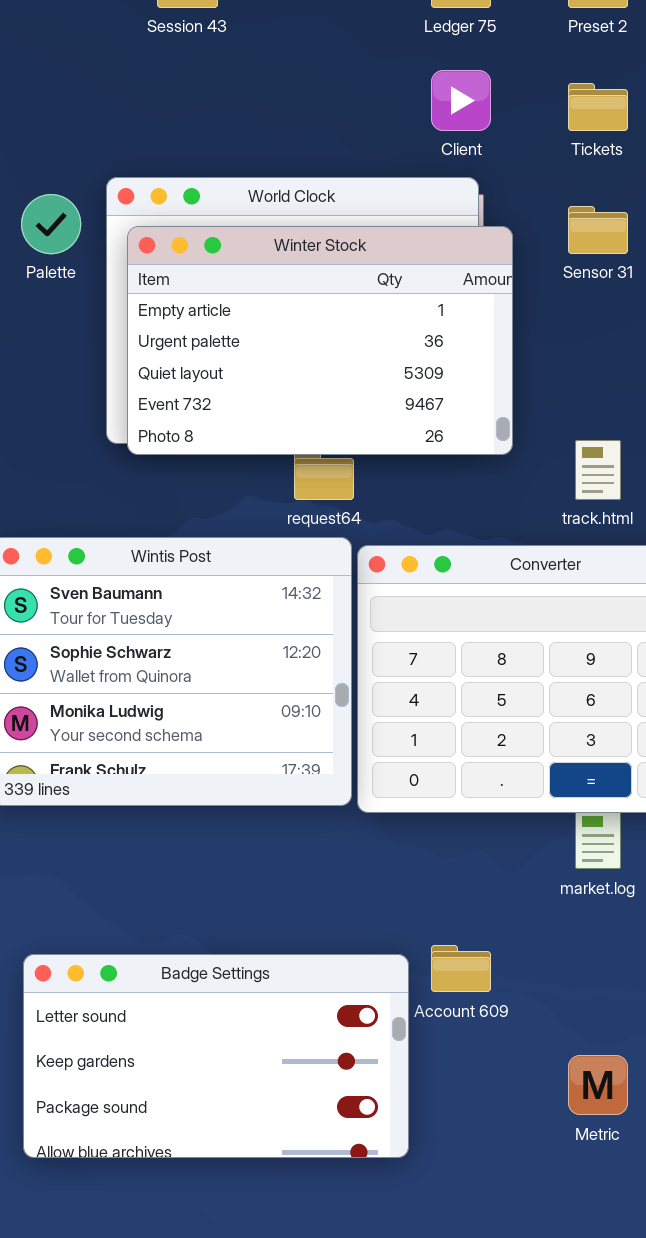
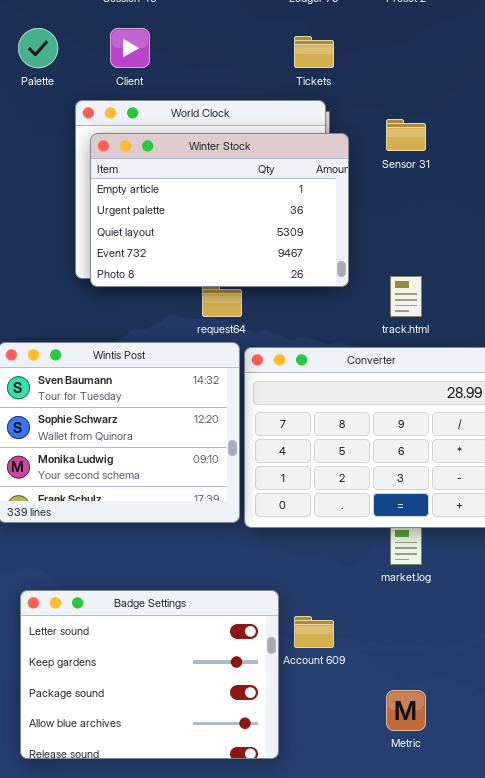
Client: [431,70,491,131] -> [110,28,150,68], moved
Tickets: [568,83,628,131] -> [294,36,334,68], moved
Palette: [21,194,81,254] -> [18,28,58,68], moved
Badge Settings: [23,954,409,1158] -> [20,590,279,759], resized

